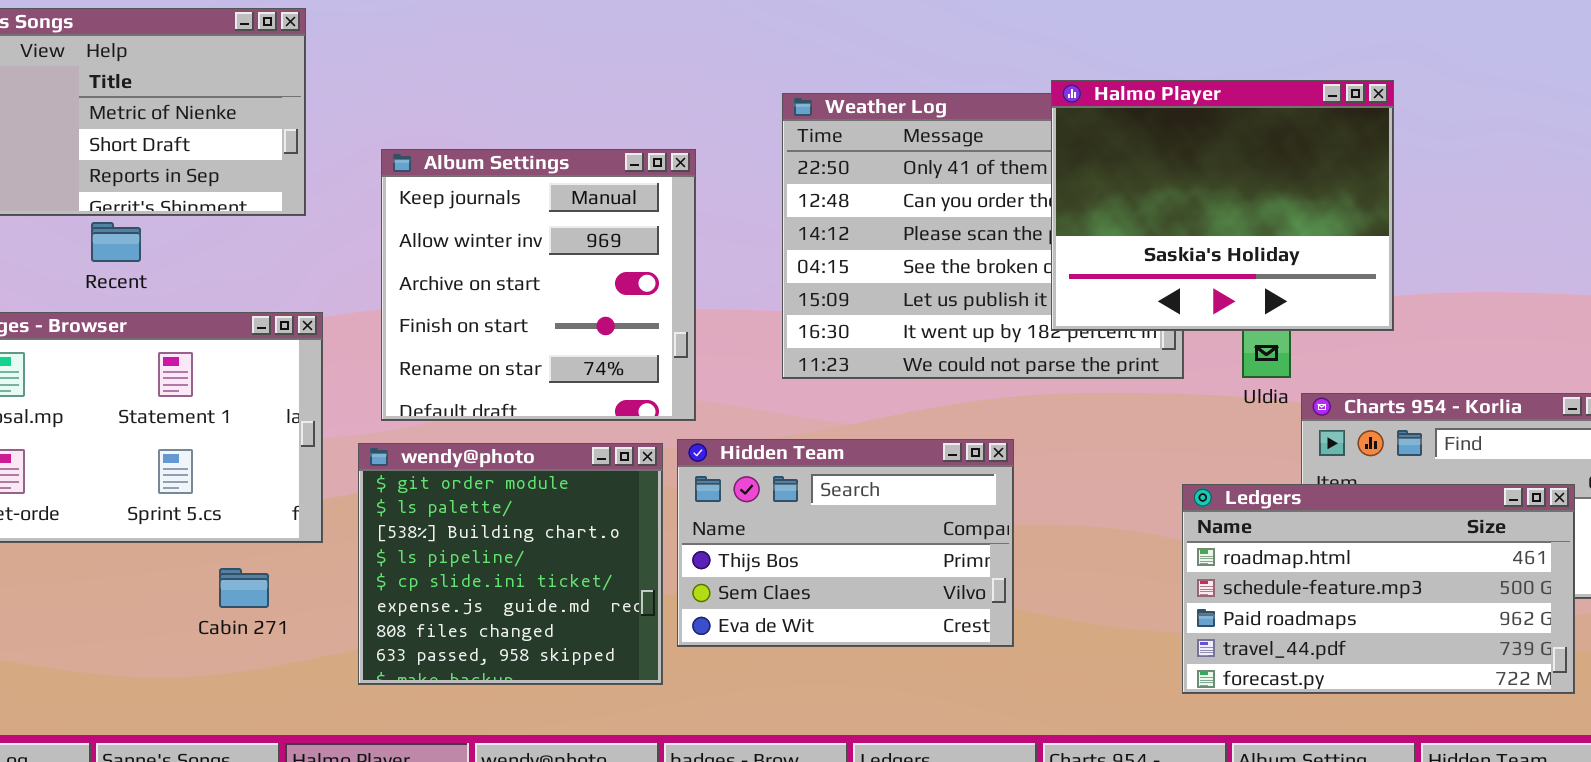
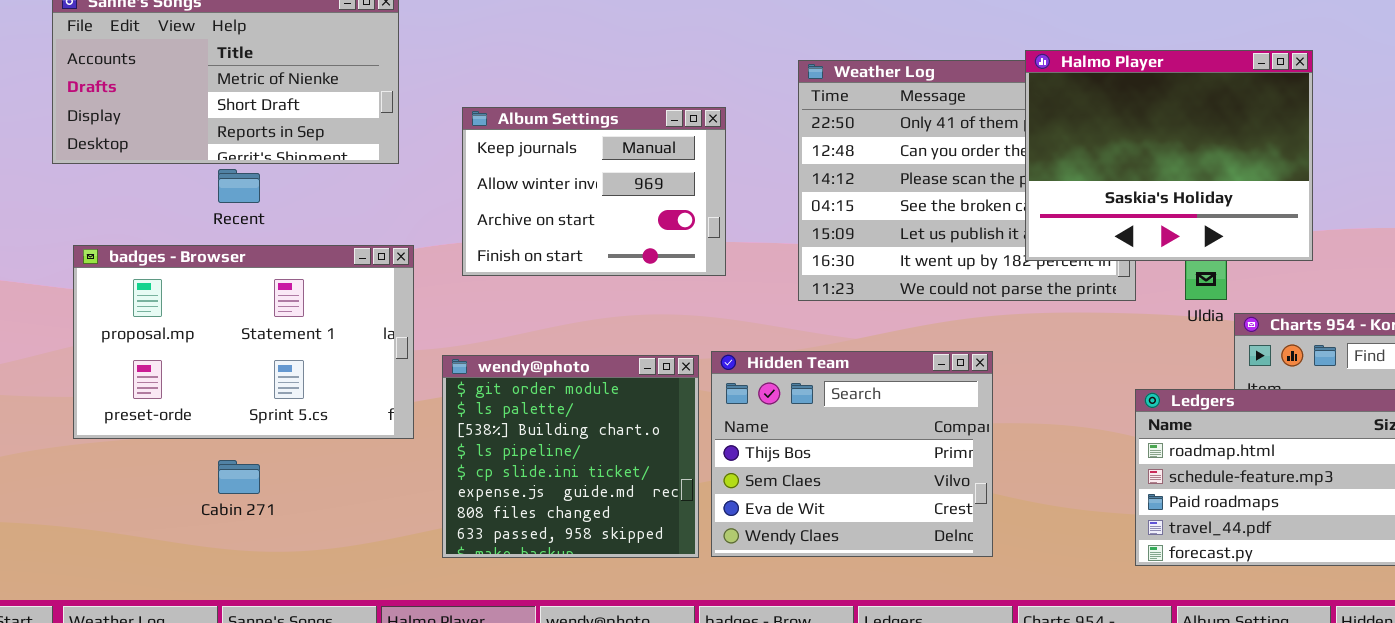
Album Settings: [381,149,696,421] -> [462,107,726,276], resized
Hidden Team: [677,439,1014,647] -> [711,351,993,557], resized
Cabin 271: [219,568,269,608] -> [218,460,260,494], moved

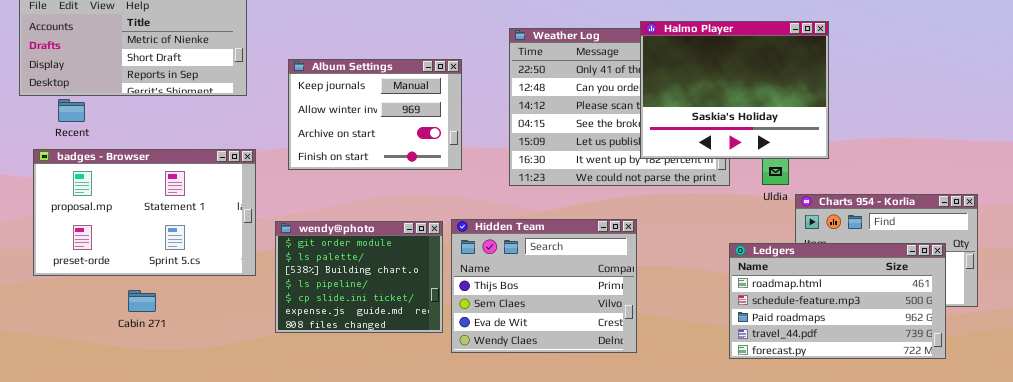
Halmo Player: [1025,50,1313,261] -> [640,21,829,159], moved
Recent: [218,169,260,203] -> [58,99,85,122], moved
wendy@photo: [442,355,699,558] -> [275,221,443,333], resized

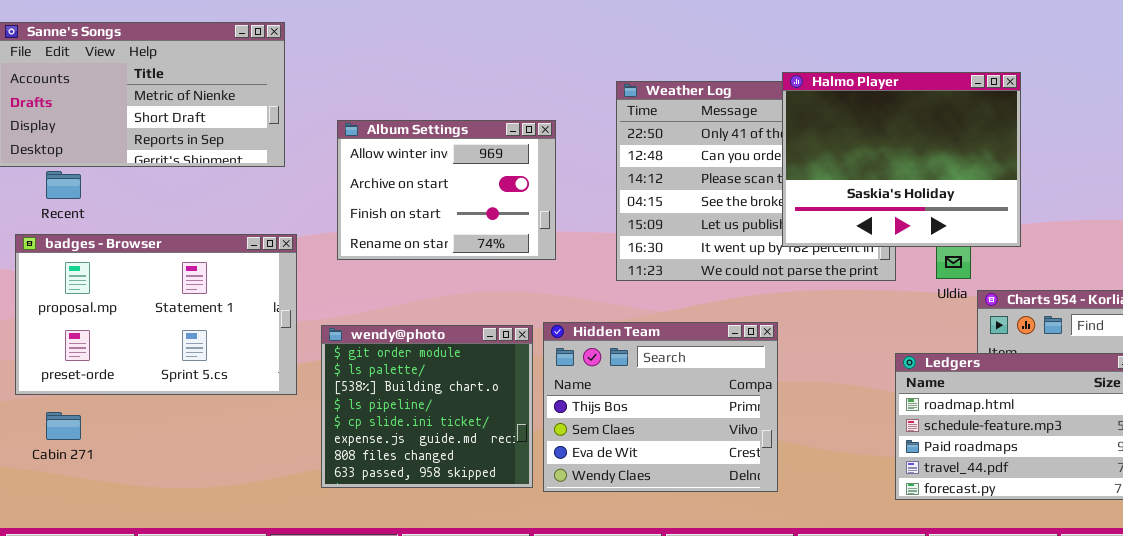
Album Settings: [288,59,462,170] -> [337,120,556,260], scrolled down 1 row
wendy@photo: [275,221,443,333] -> [321,325,533,488], resized
Cabin 271: [128,290,156,312] -> [46,412,81,440], moved

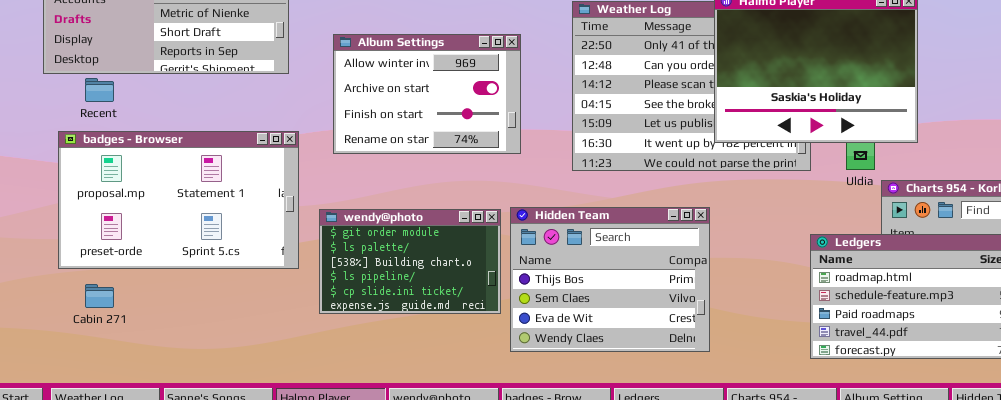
wendy@photo: [321,325,533,488] -> [319,209,501,314], resized

